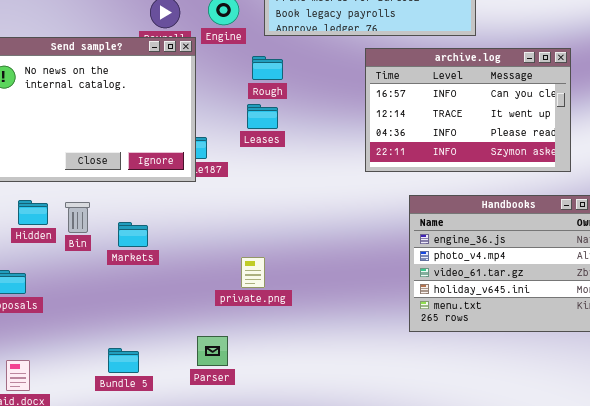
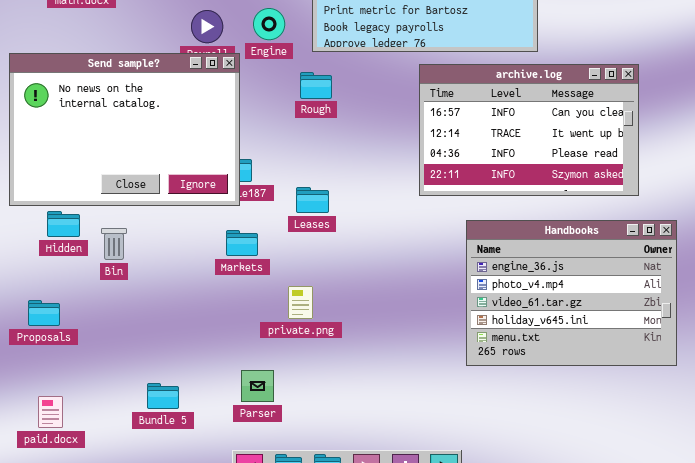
Leases: [247,104,278,129] -> [296,187,329,213], moved
Hidden: [18,200,48,225] -> [47,211,80,237], moved
Markets: [118,222,148,247] -> [226,230,258,256], moved

